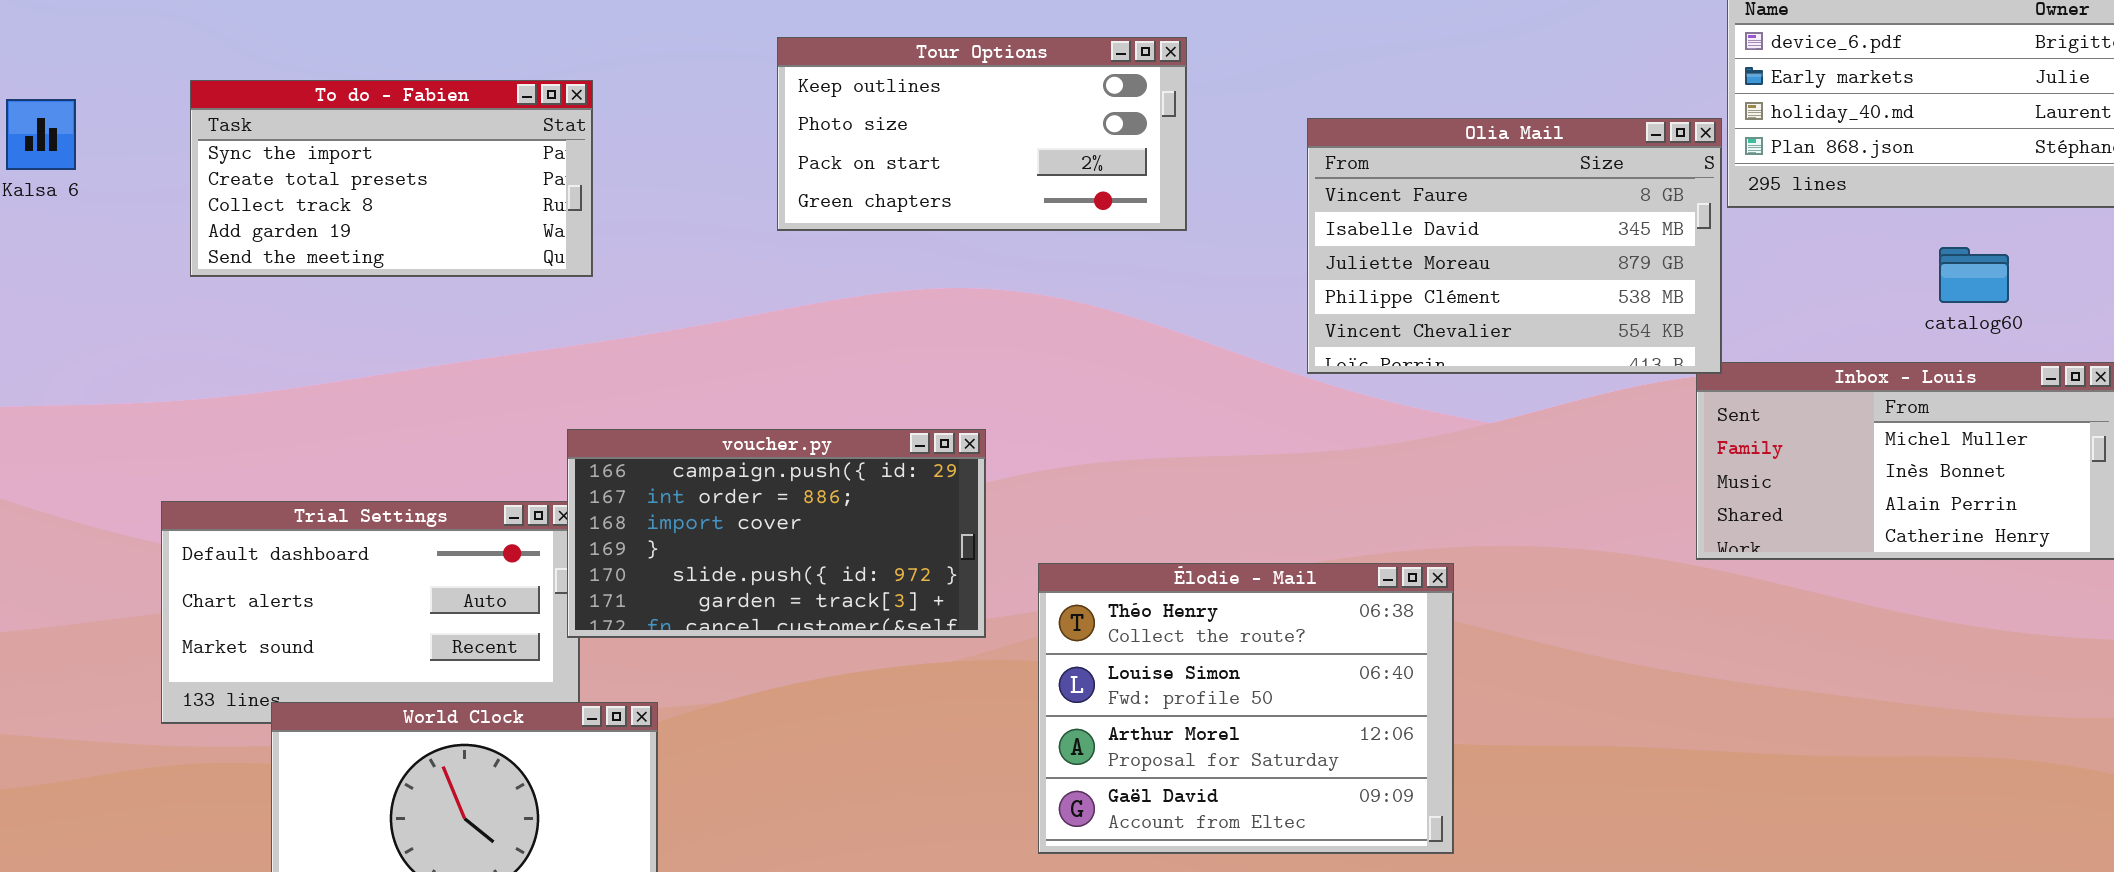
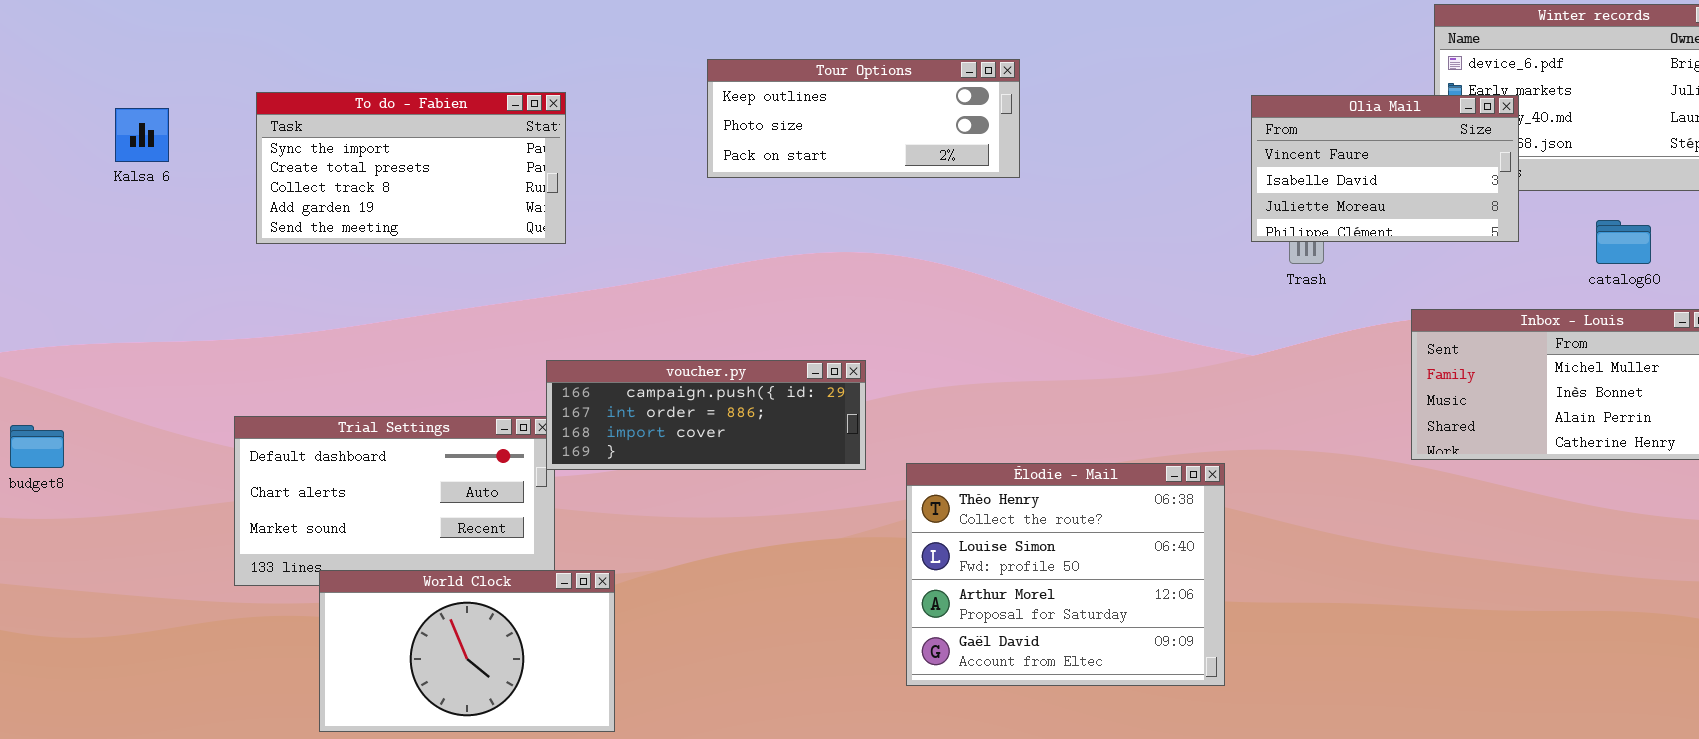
Tour Options: [777,37,1187,231] -> [707,59,1020,178], resized
Olia Mail: [1307,118,1722,374] -> [1251,95,1519,242], moved, resized
voucher.py: [567,429,986,638] -> [546,360,866,470], resized

